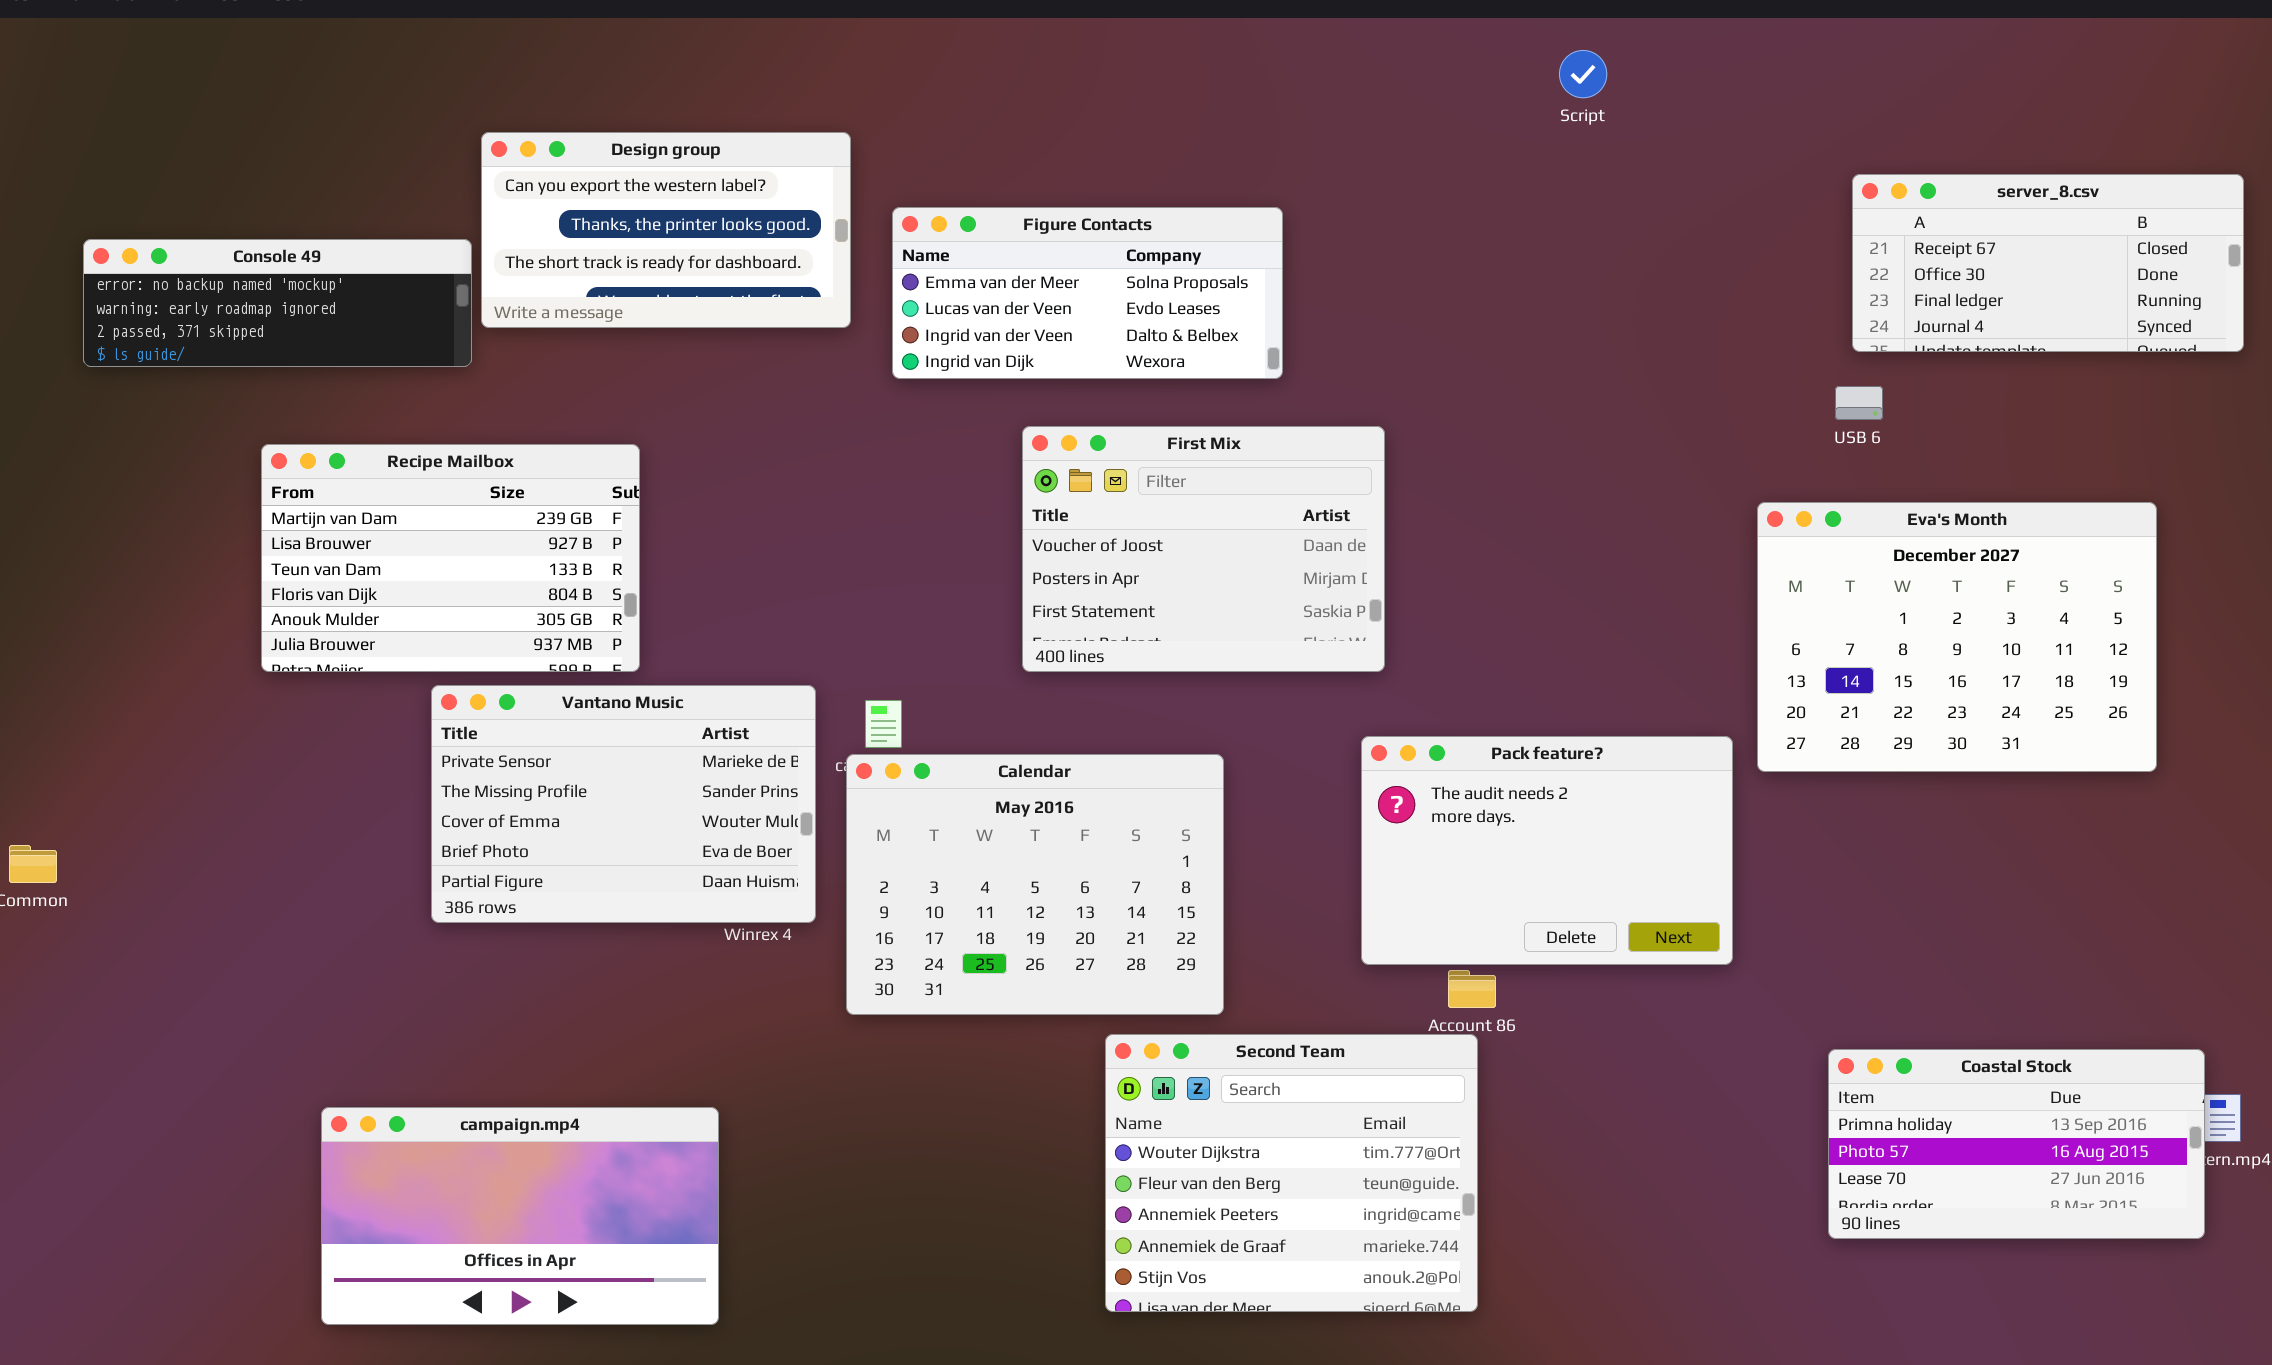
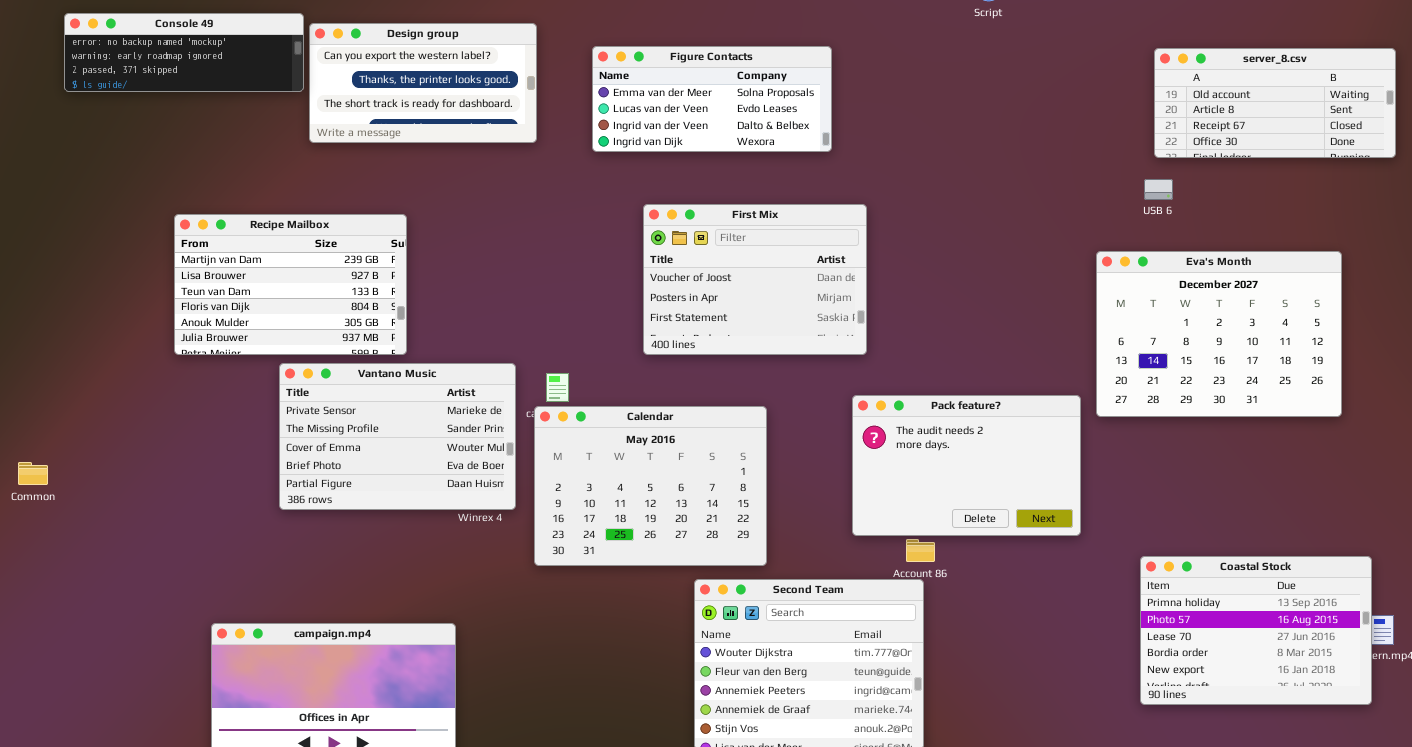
server_8.csv: [1852,174,2244,352] -> [1154,48,1396,158], scrolled up 2 rows
Figure Contacts: [892,207,1283,379] -> [592,46,832,152], moved
Console 49: [83,239,472,367] -> [64,13,304,92], moved
Coastal Stock: [1828,1049,2205,1239] -> [1140,556,1372,705], resized

